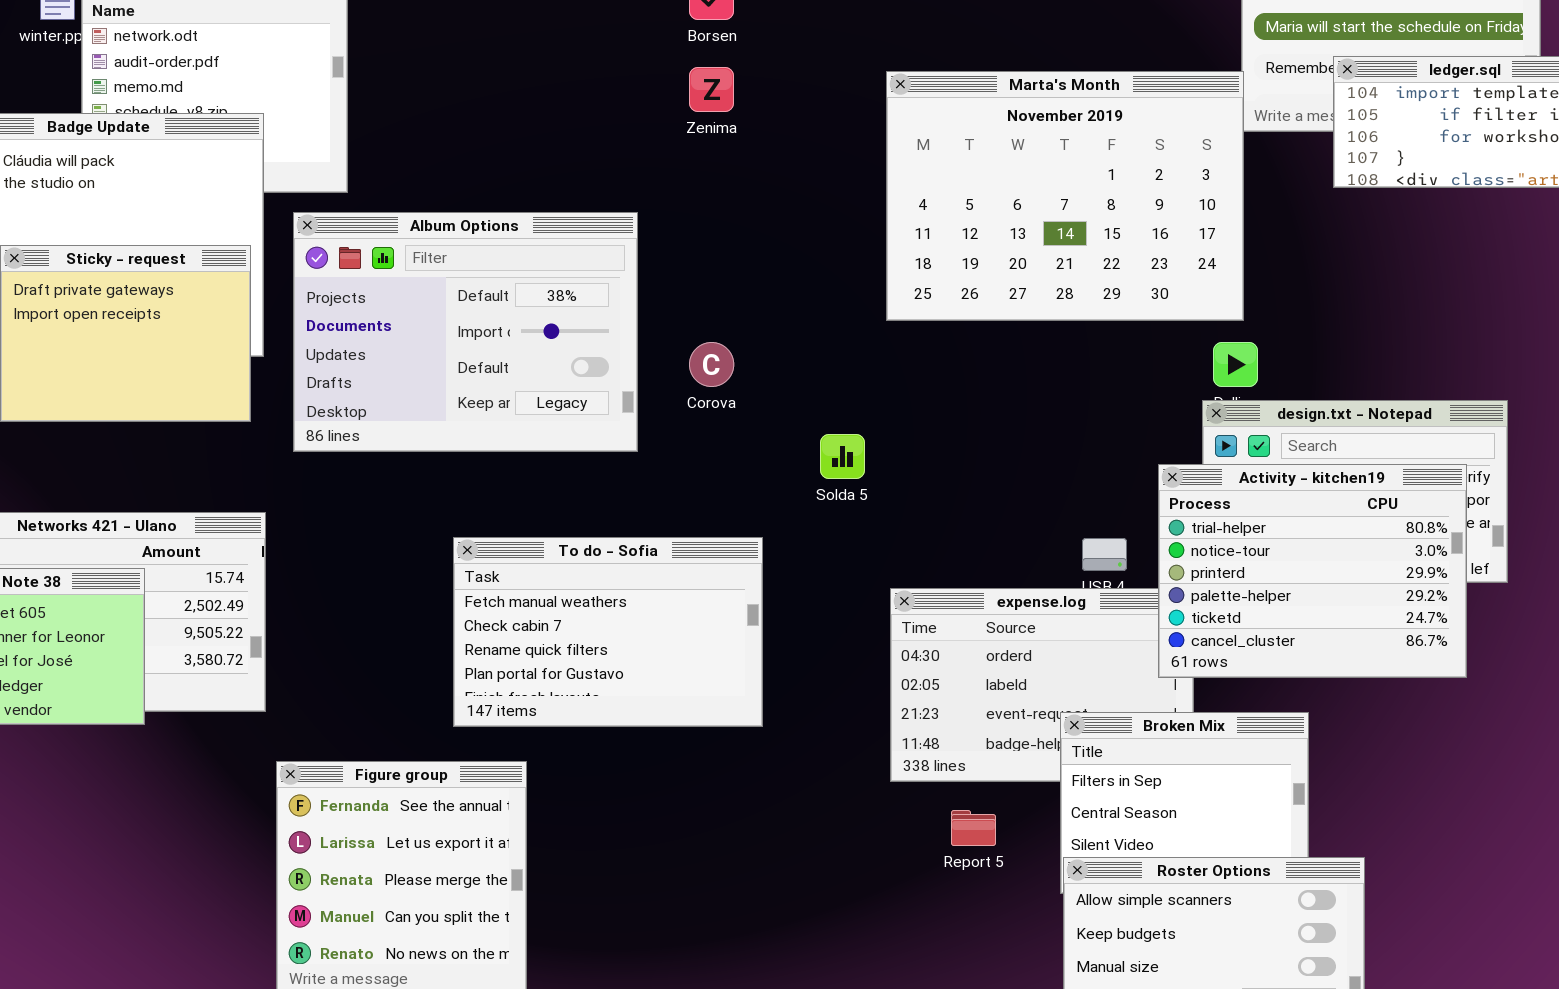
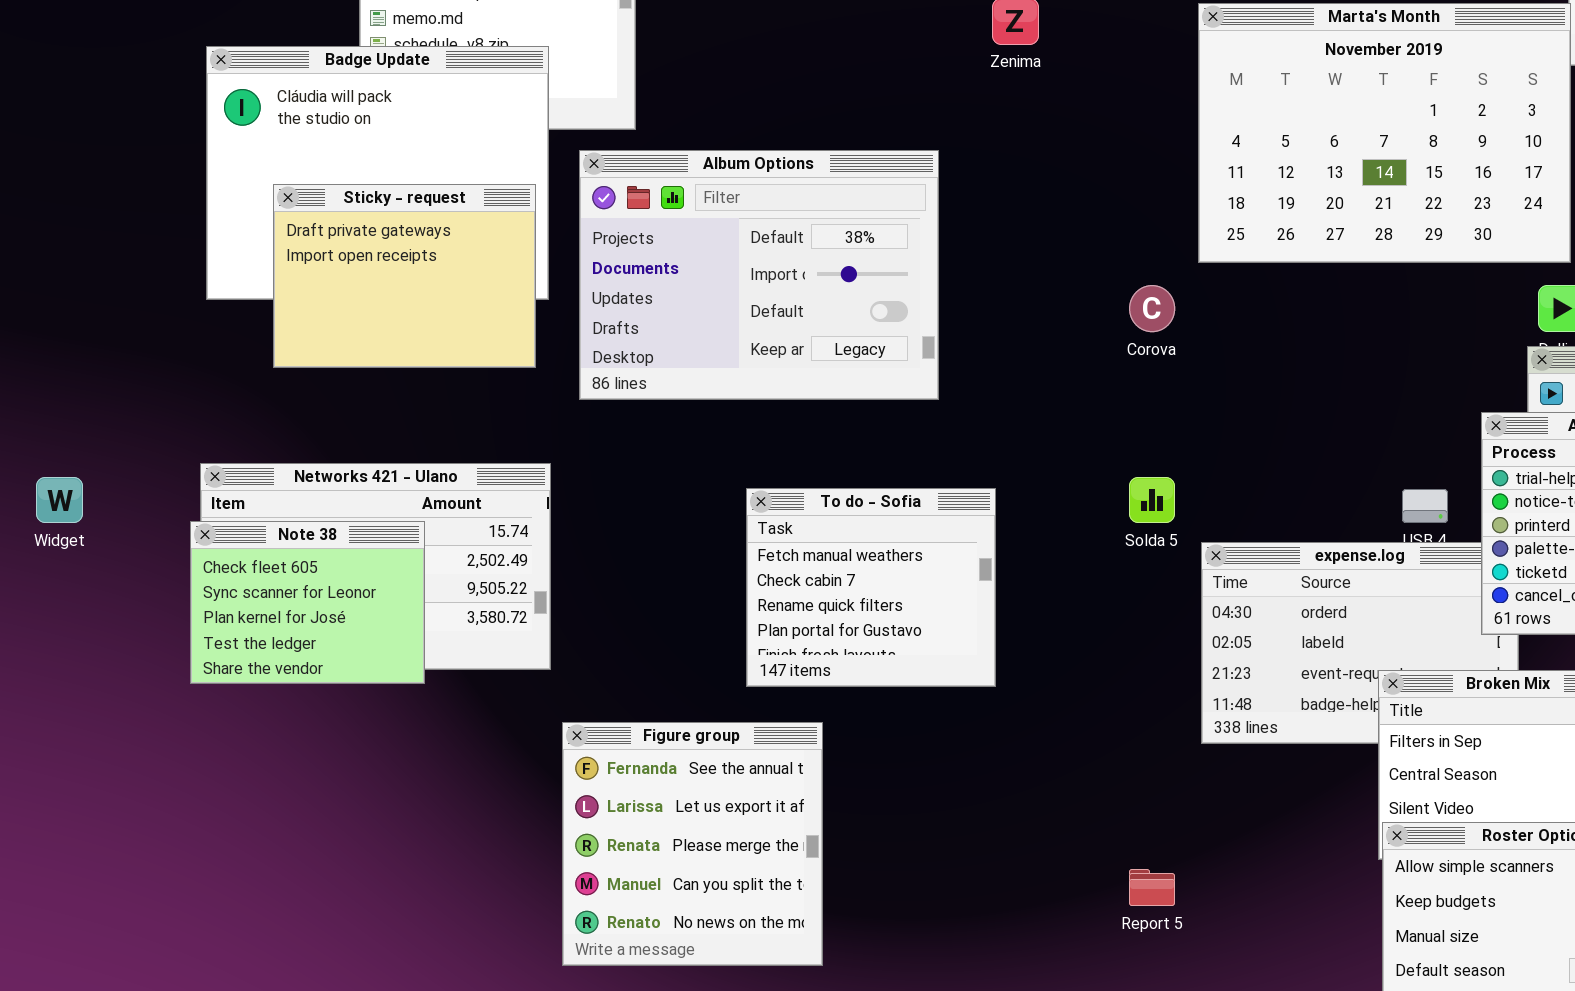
Corova: [689,342,734,387] -> [1129,285,1175,332], moved
Solda 5: [820,434,865,479] -> [1129,477,1175,523], moved
To do - Sofia: [453,537,763,727] -> [746,488,996,687], resized
Report 5: [951,810,996,846] -> [1129,869,1175,906], moved

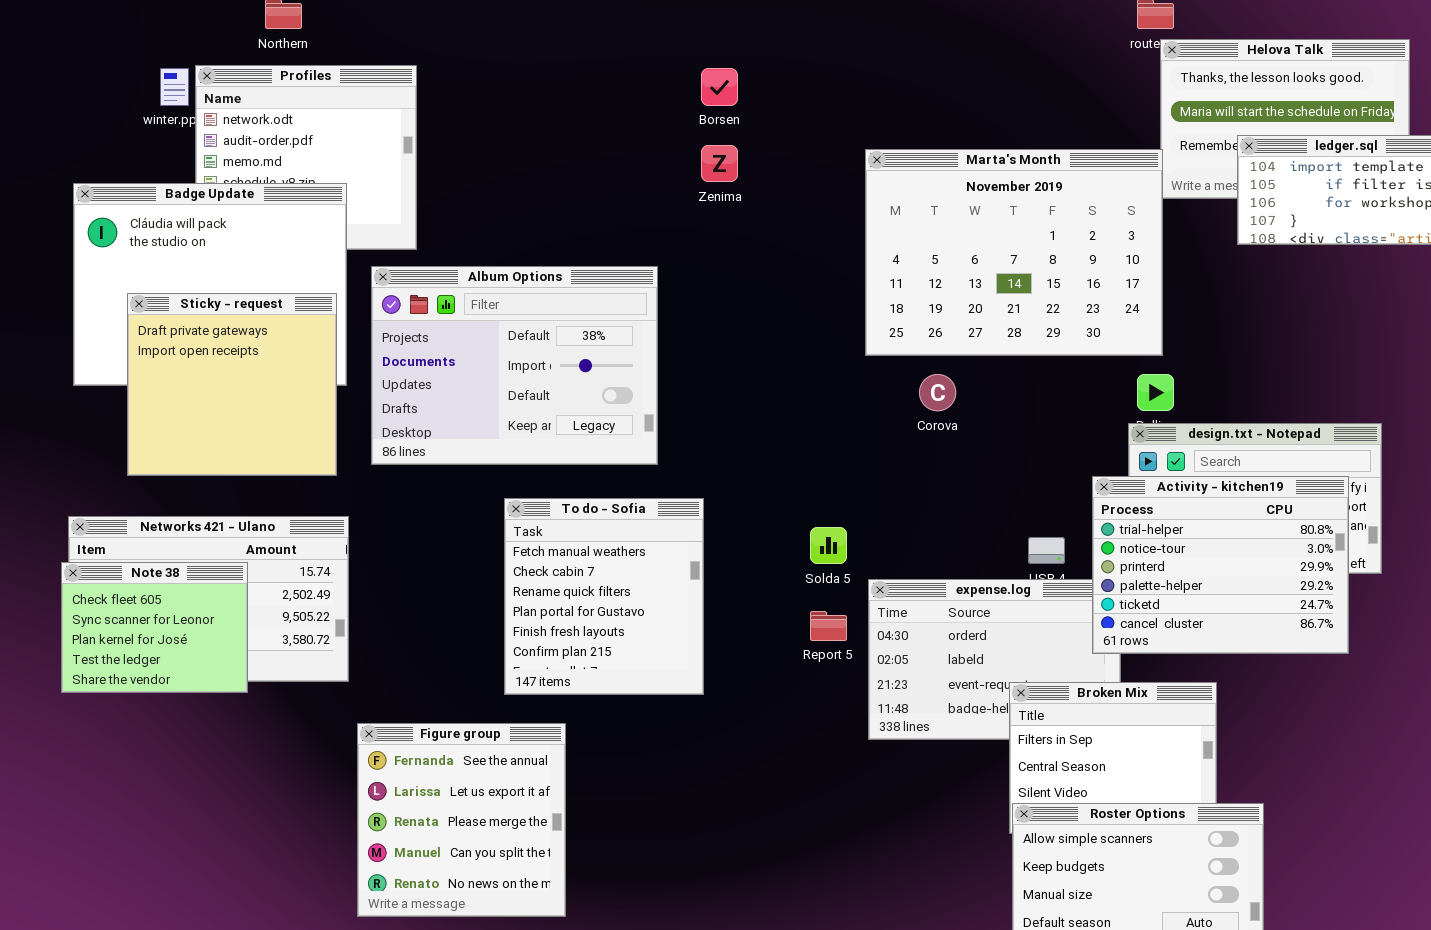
Sticky - request: [273,184,536,368] -> [127,293,337,476], resized
Corova: [1129,285,1175,332] -> [919,374,956,411], moved
To do - Sofia: [746,488,996,687] -> [504,498,704,695], resized
Report 5: [1129,869,1175,906] -> [810,611,847,641], moved

